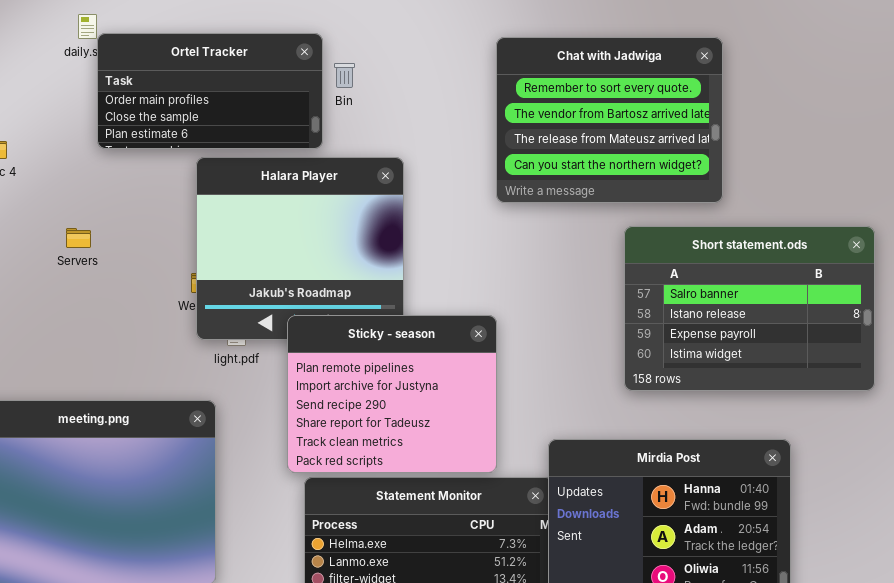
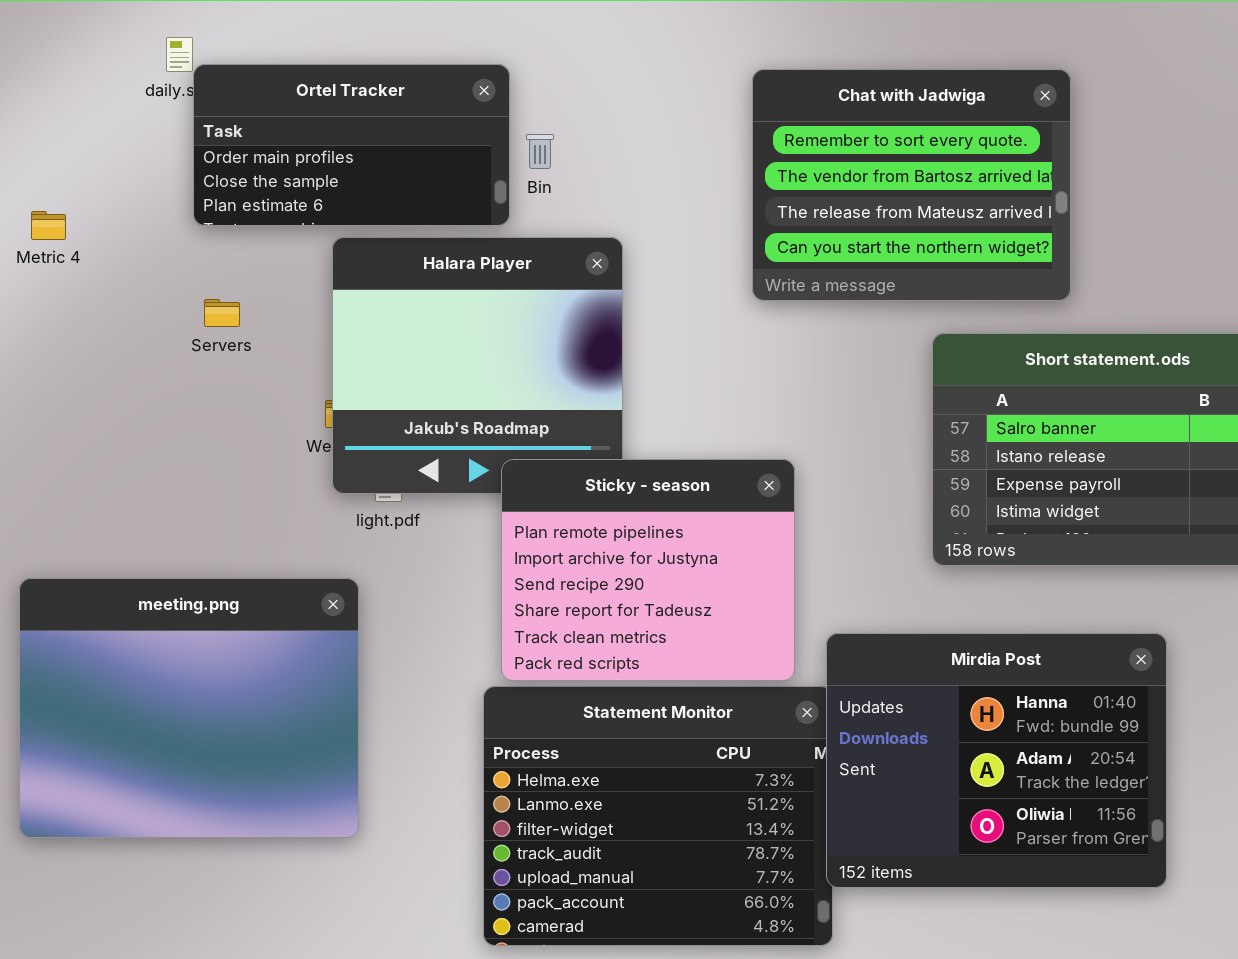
Bin: [334,63,355,88] -> [526,134,554,169], moved
Servers: [66,228,91,248] -> [204,299,240,327], moved
Sticky - season: [287,315,497,473] -> [501,459,795,681], moved

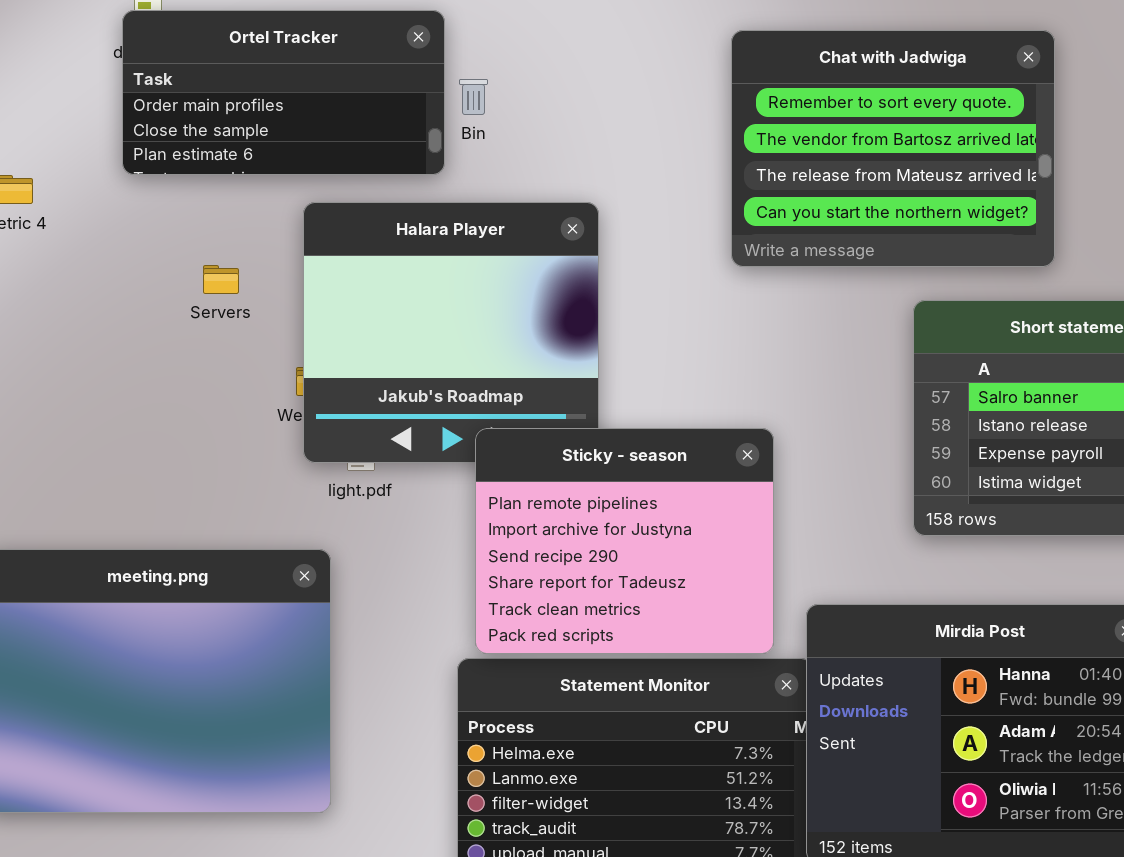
Ortel Tracker: [193,64,510,226] -> [122,10,445,175], moved
Bin: [526,134,554,169] -> [459,79,488,115], moved
Servers: [204,299,240,327] -> [203,265,239,294], moved

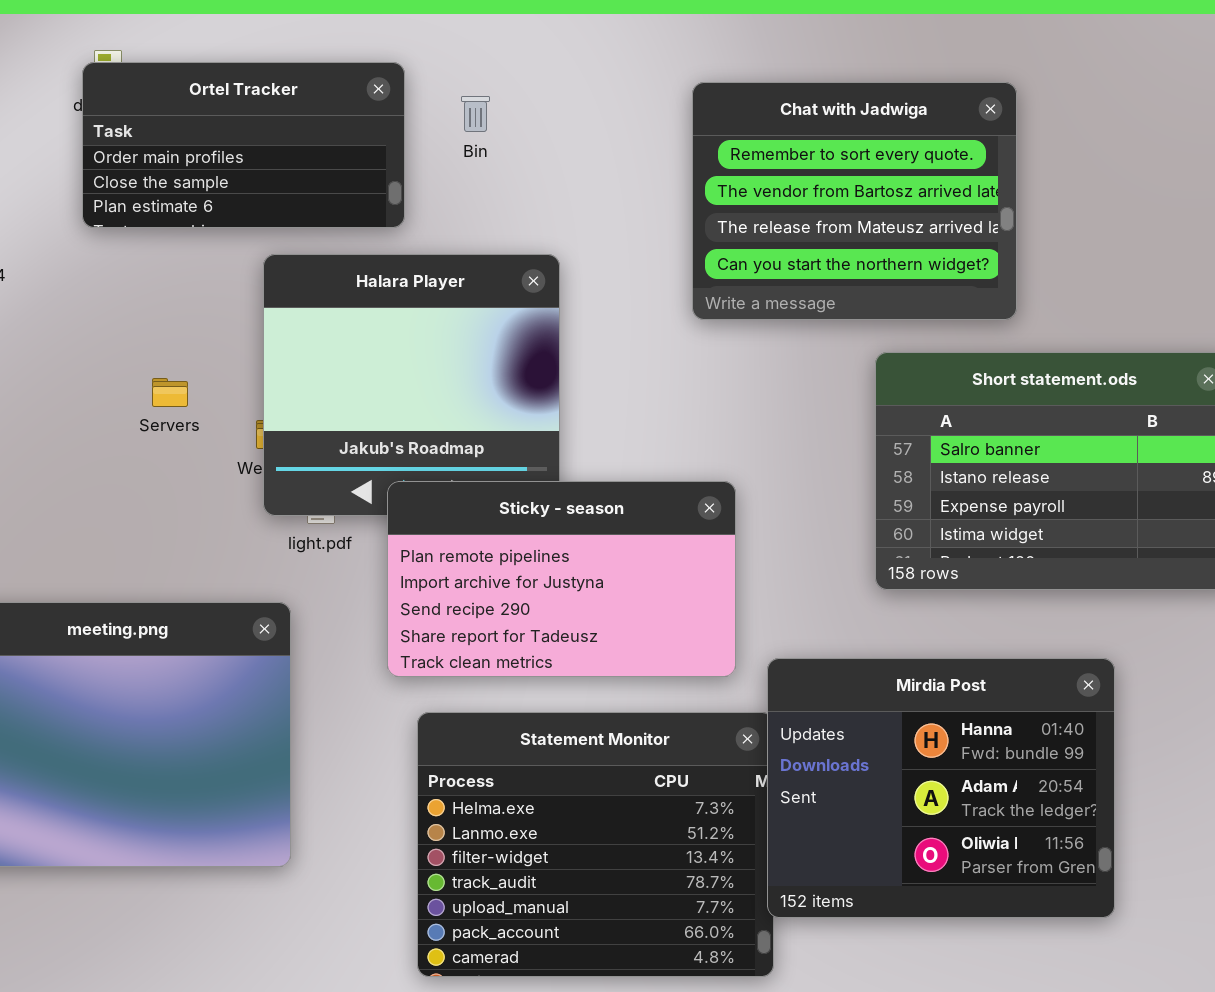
Bin: [459,79,488,115] -> [461,96,490,132], moved
Servers: [203,265,239,294] -> [152,378,188,407], moved
Sticky - season: [475,428,774,654] -> [387,481,736,677], resized

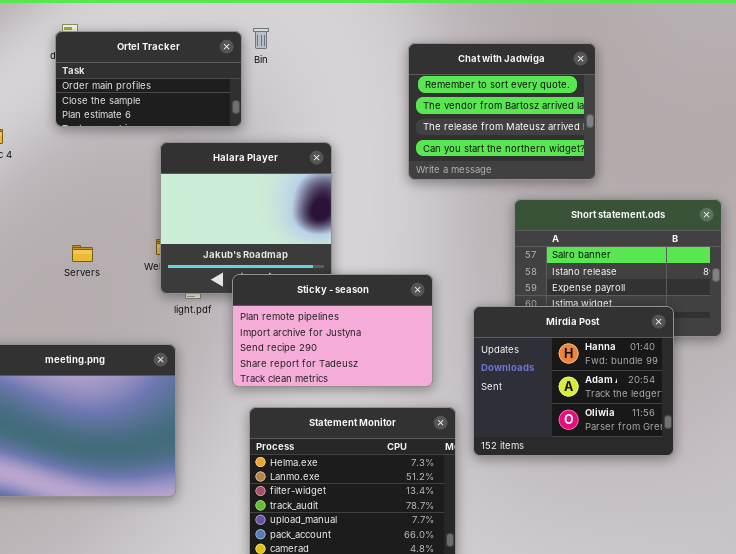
Bin: [461,96,490,132] -> [253,28,269,49], moved
Servers: [152,378,188,407] -> [72,245,93,262], moved
Mirdia Post: [767,658,1115,918] -> [473,306,674,456], moved

